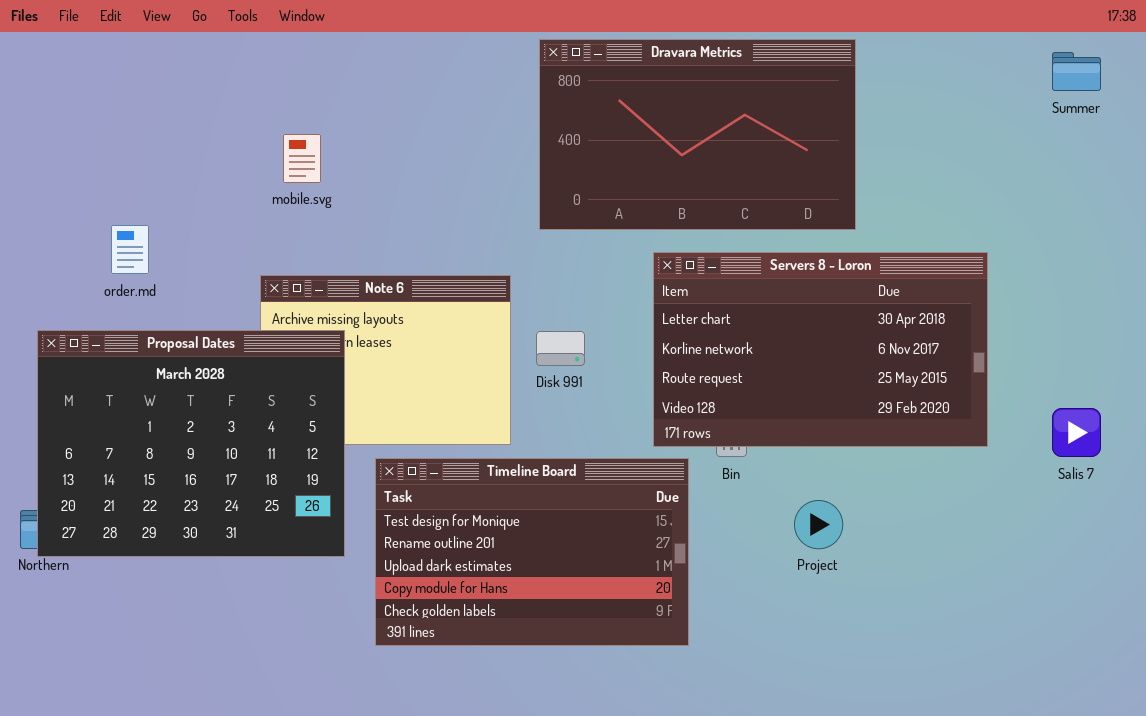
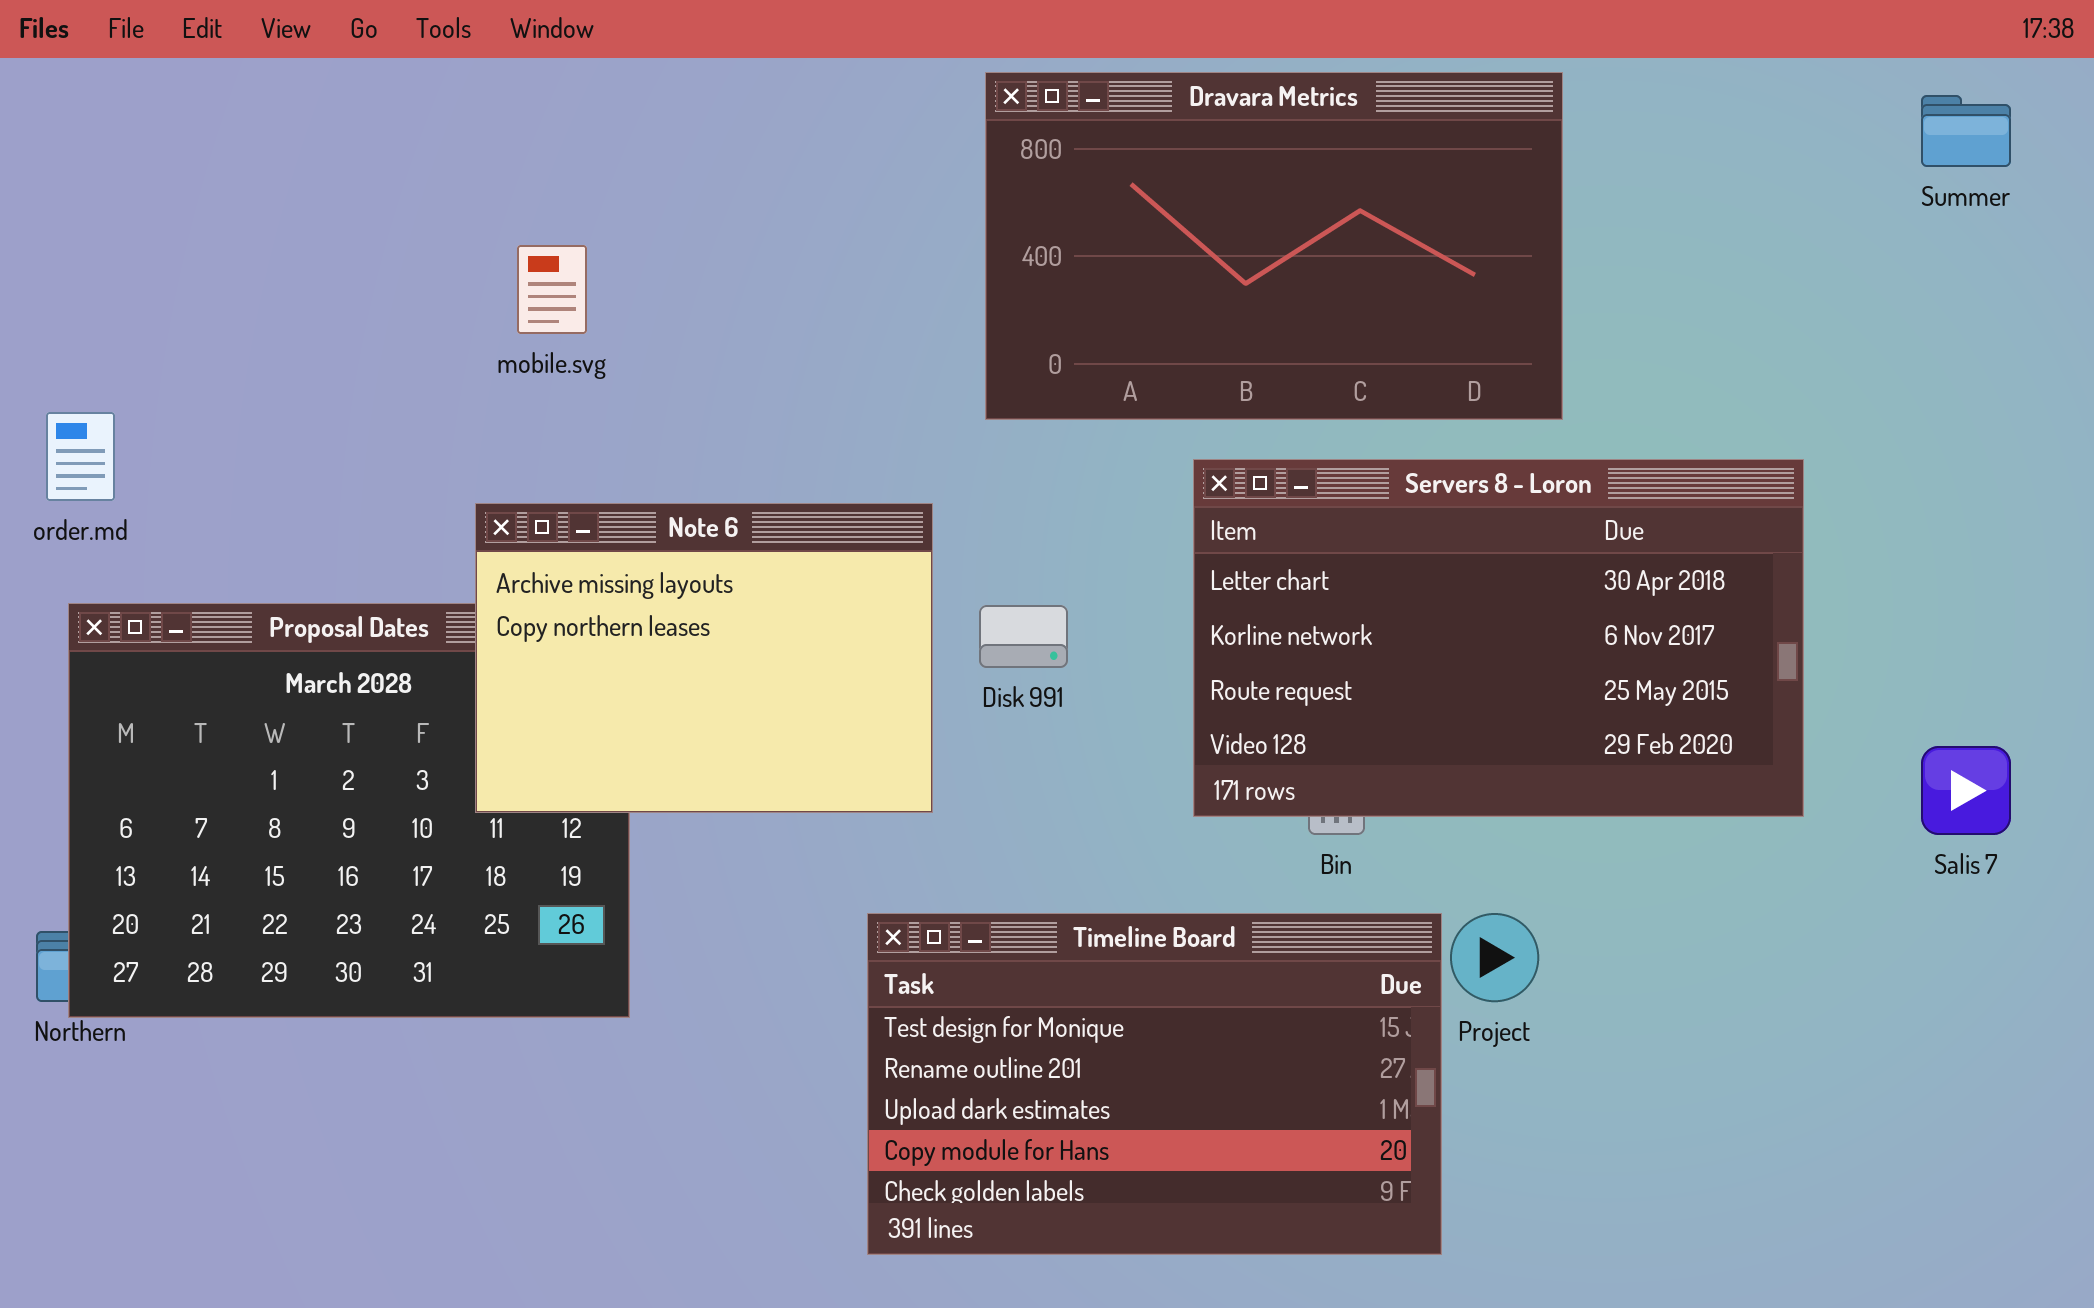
order.md: [111,225,149,274] -> [46,412,115,501], moved
Note 6: [260,275,511,445] -> [475,503,933,813], raised
Timeline Board: [375,458,689,646] -> [867,913,1442,1255], moved

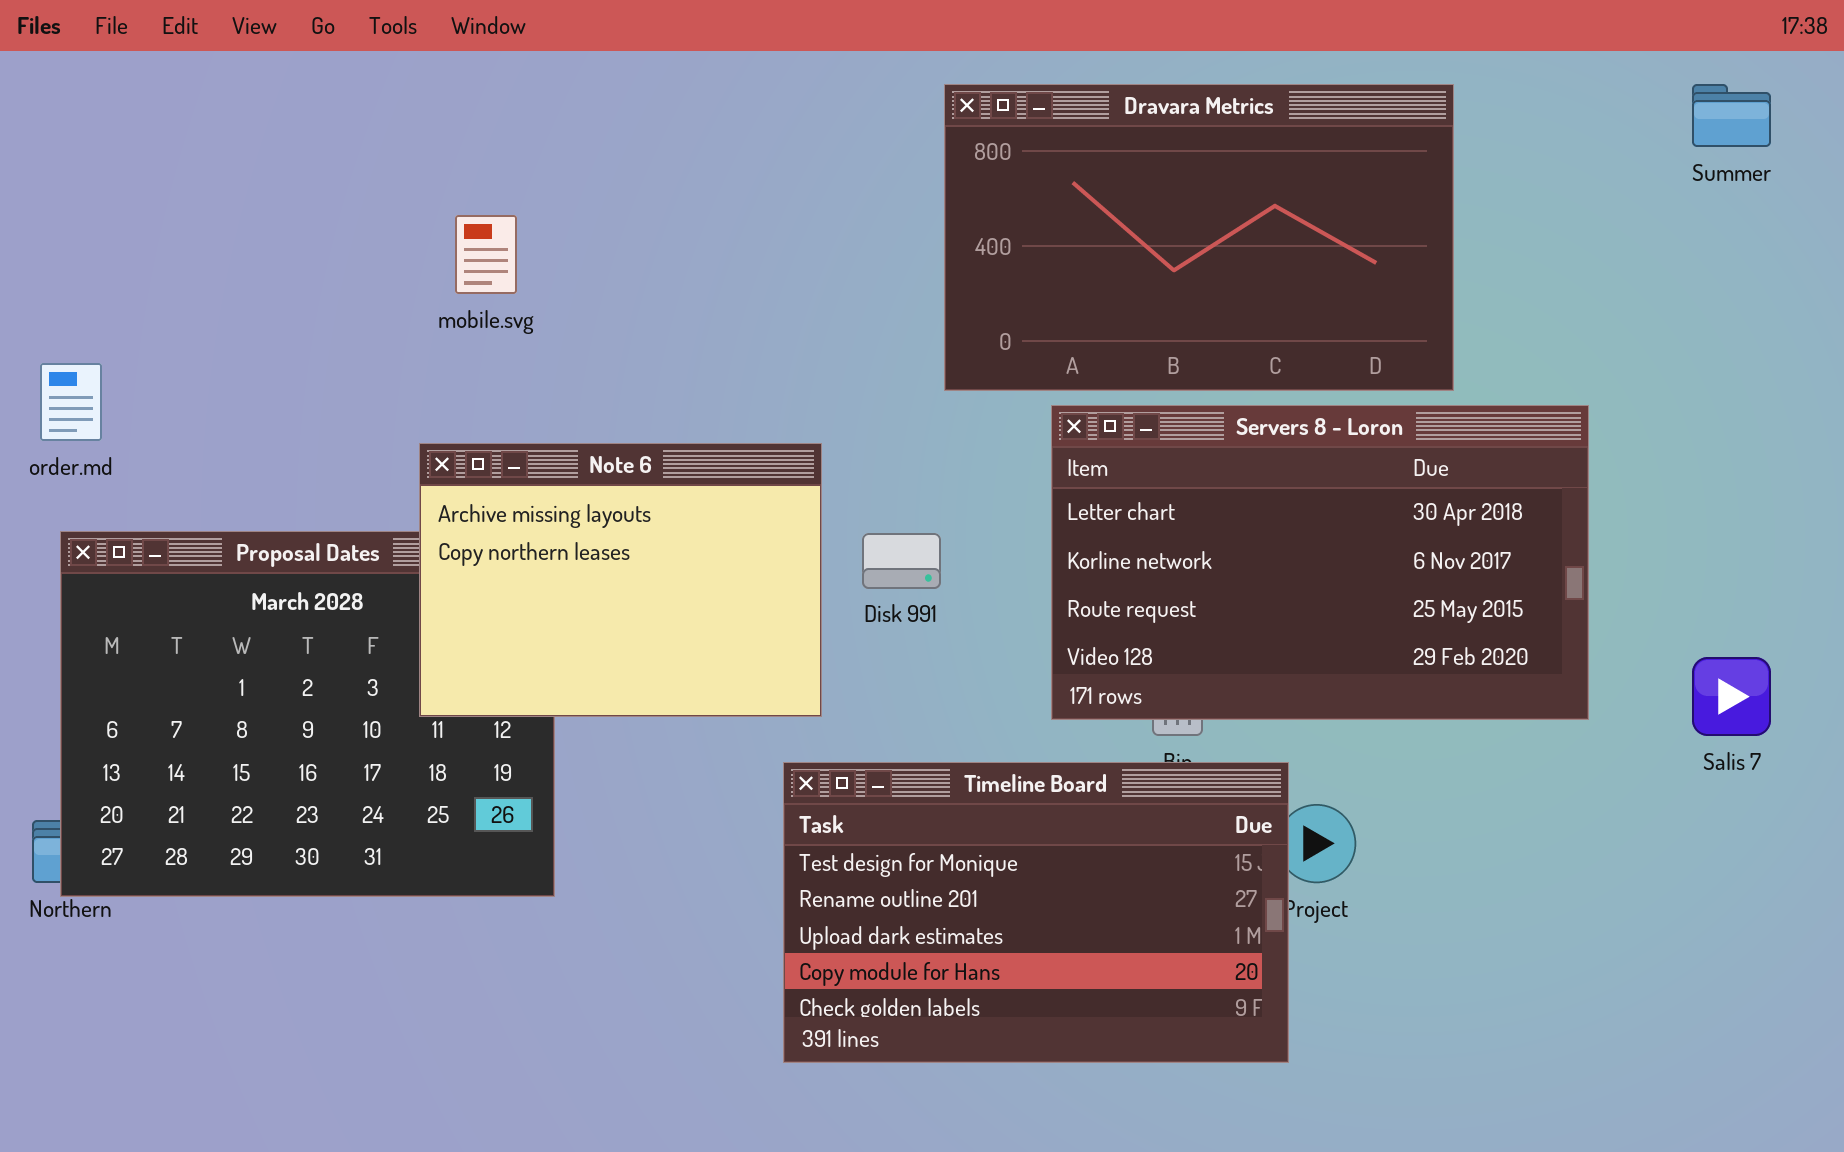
Dravara Metrics: [985,72,1563,420] -> [944,84,1454,391], moved
Timeline Board: [867,913,1442,1255] -> [783,762,1289,1063], moved

